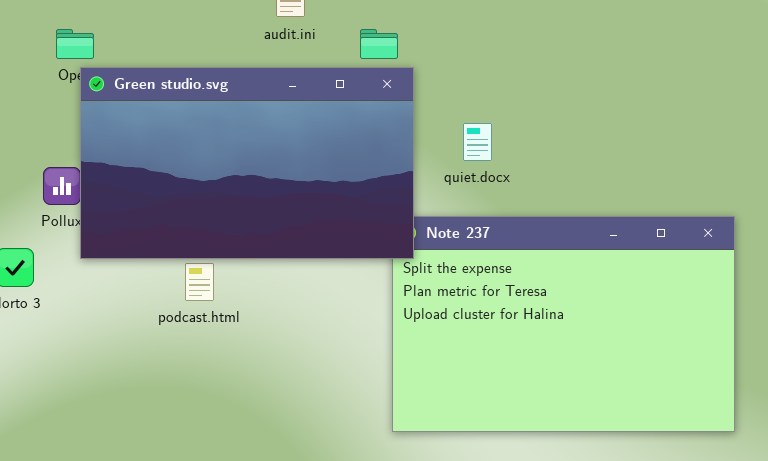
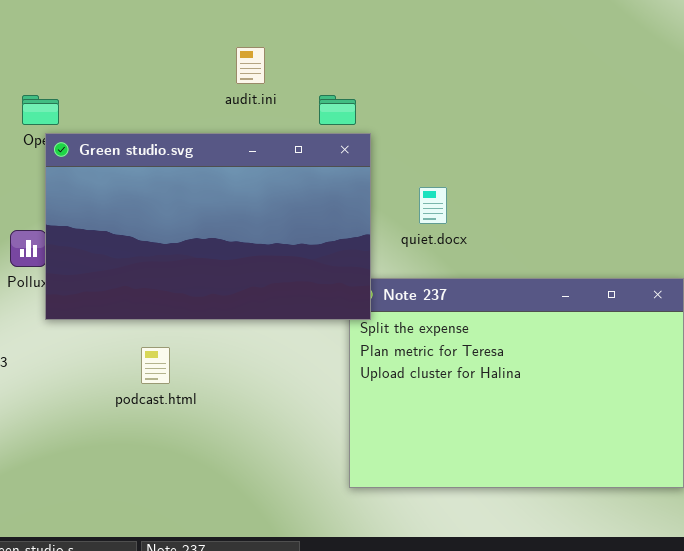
podcast.html: [185,263,214,301] -> [141,347,170,384], moved

